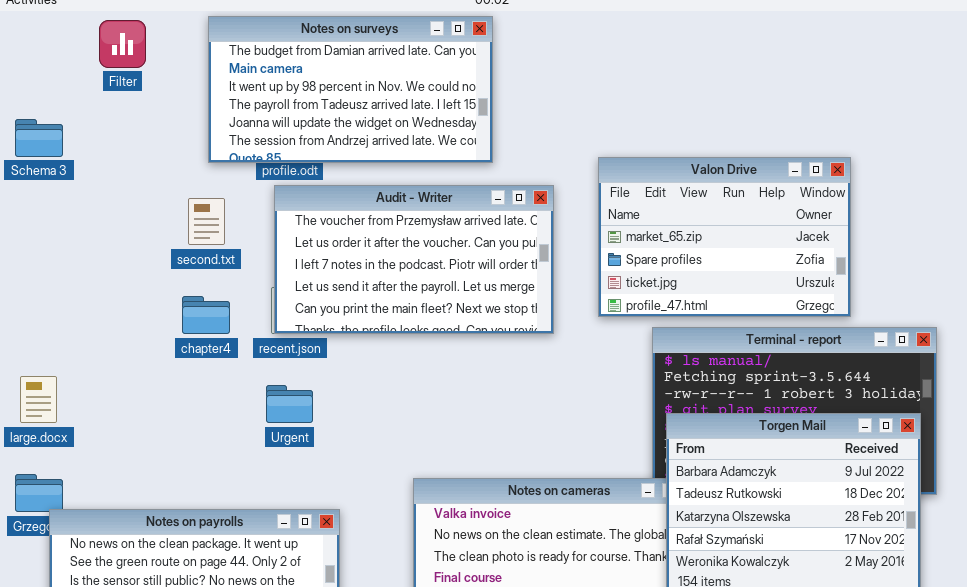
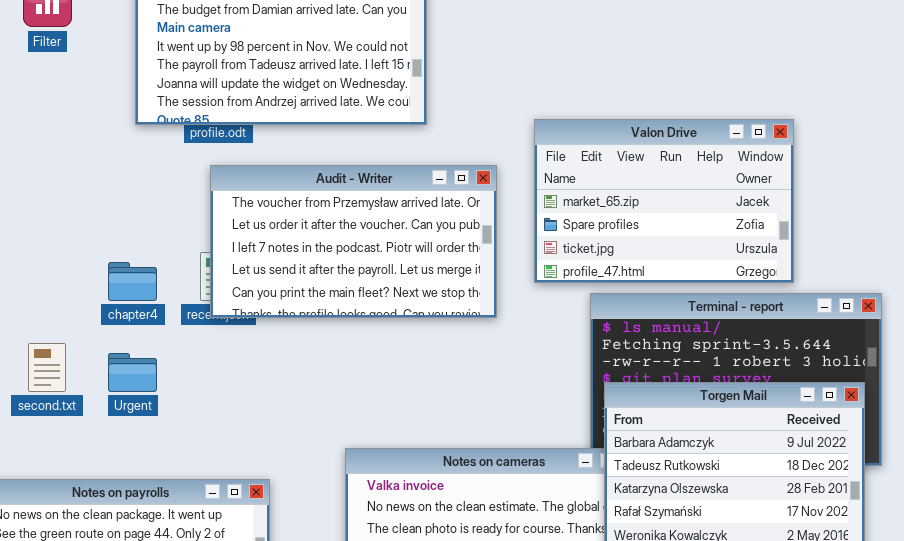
Audit - Writer: [274,185,554,334] -> [210,165,497,318], moved
second.txt: [188,198,225,245] -> [28,343,66,392], moved
Urgent: [266,385,313,423] -> [108,353,157,392], moved

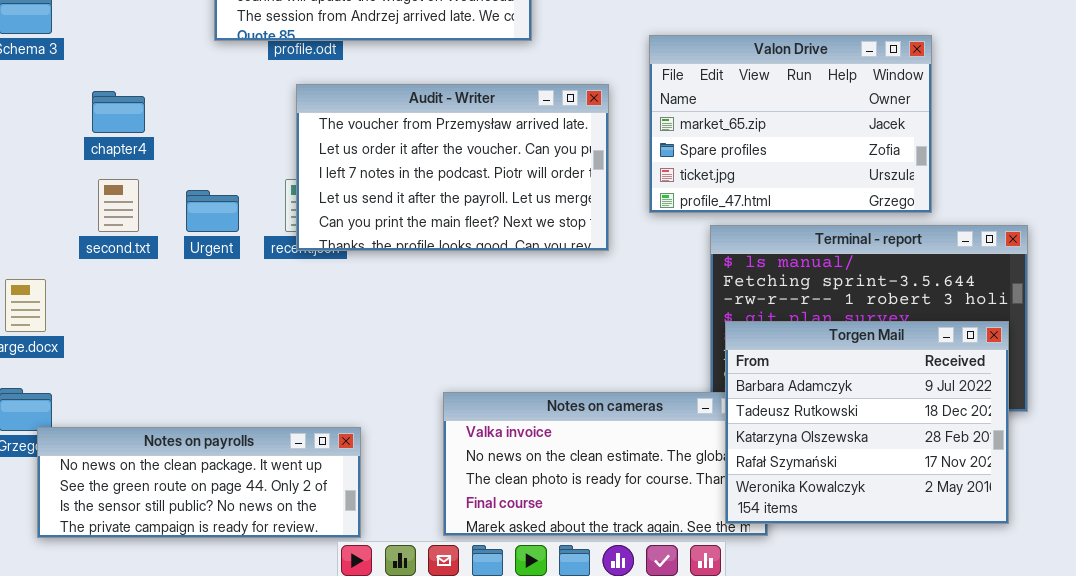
chapter4: [108,262,157,301] -> [92,91,145,133], moved
second.txt: [28,343,66,392] -> [98,179,139,232], moved
Urgent: [108,353,157,392] -> [186,190,239,232], moved

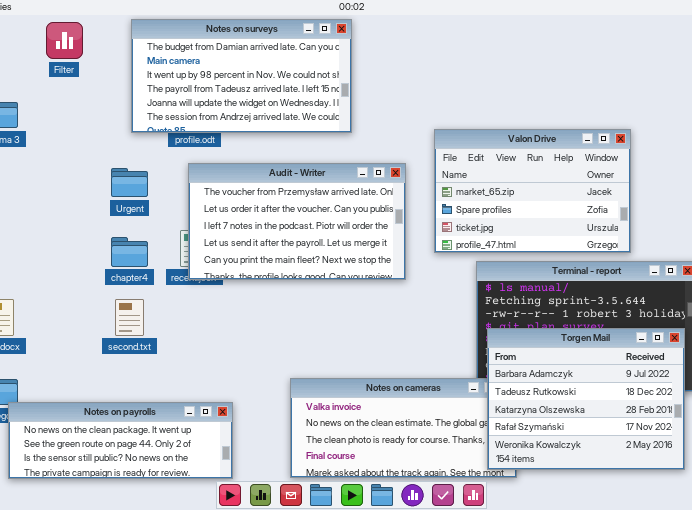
chapter4: [92,91,145,133] -> [111,237,148,267], moved
second.txt: [98,179,139,232] -> [115,299,144,336], moved
Urgent: [186,190,239,232] -> [111,168,148,197], moved

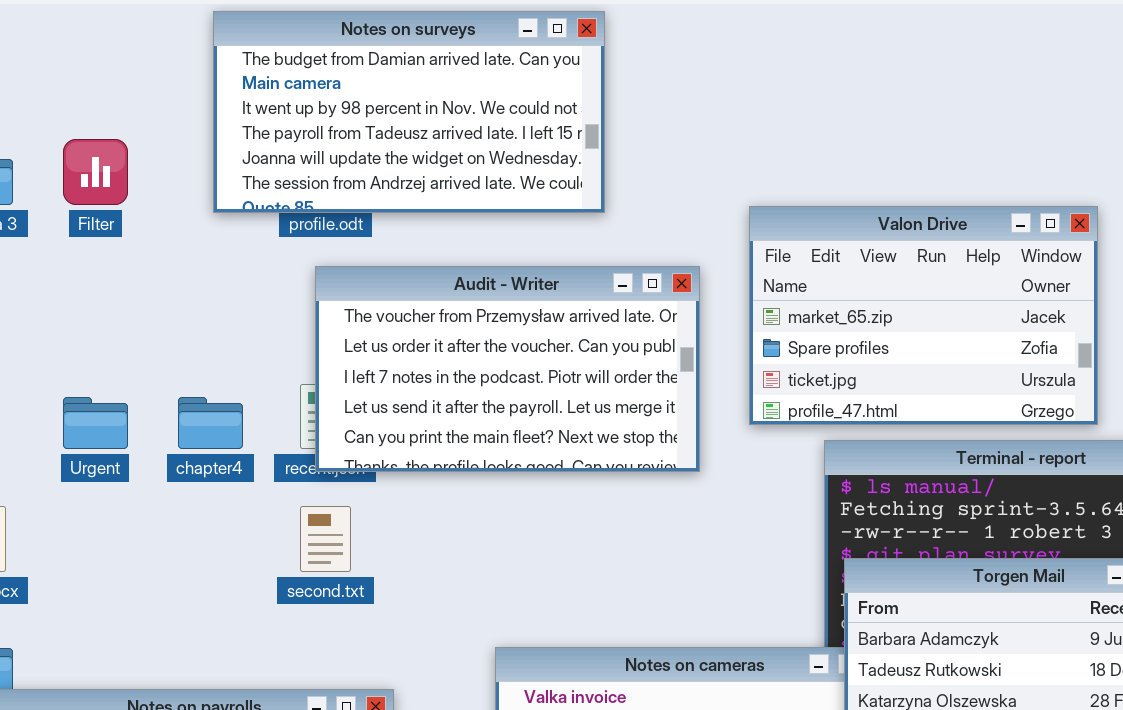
Filter: [46,22,83,59] -> [63,139,128,205], moved
Urgent: [111,168,148,197] -> [63,397,128,449], moved
second.txt: [115,299,144,336] -> [300,506,351,572], moved

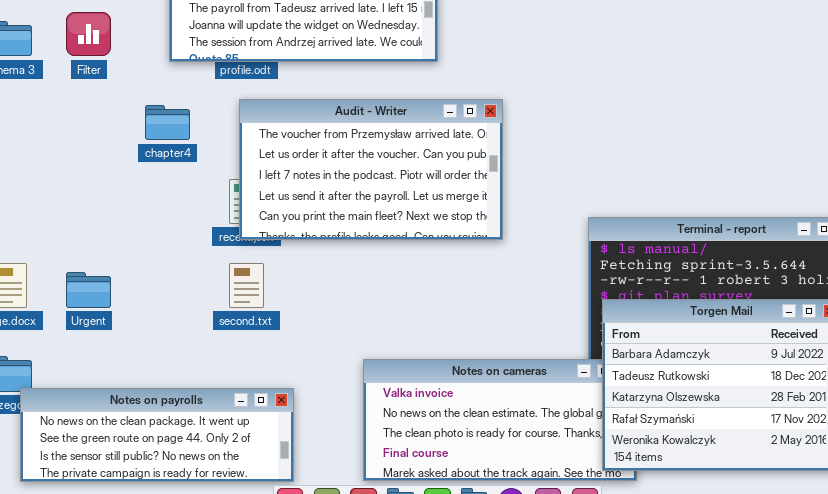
Valon Drive: [749,206,1098,425] -> none, closed
Urgent: [63,397,128,449] -> [66,272,111,308], moved
chapter4: [178,397,243,449] -> [145,105,190,140], moved

